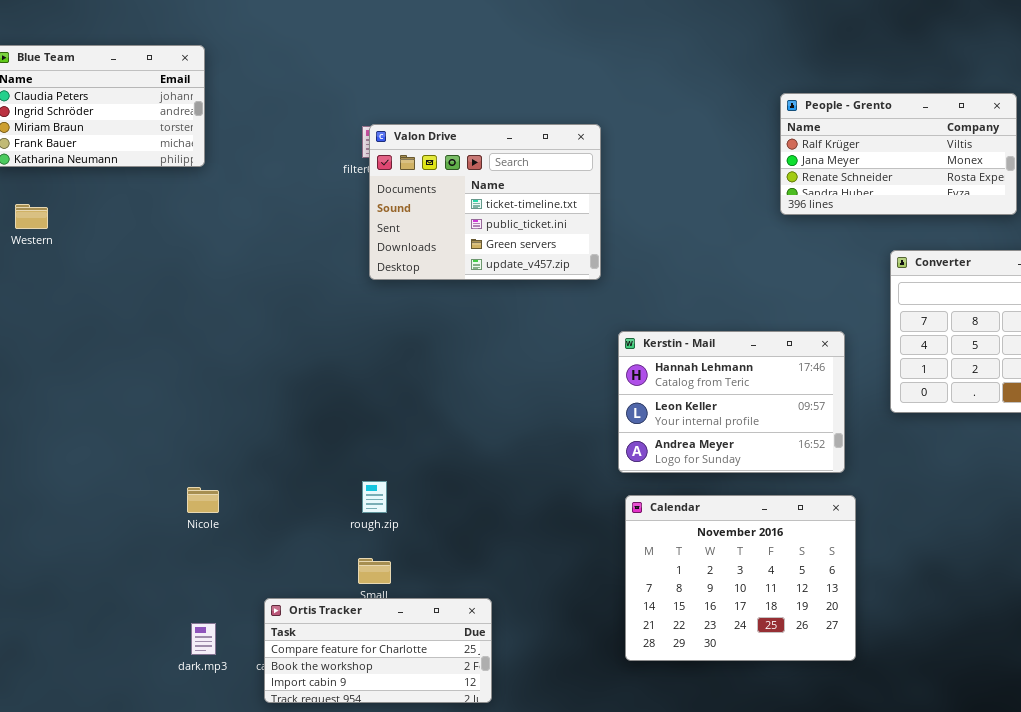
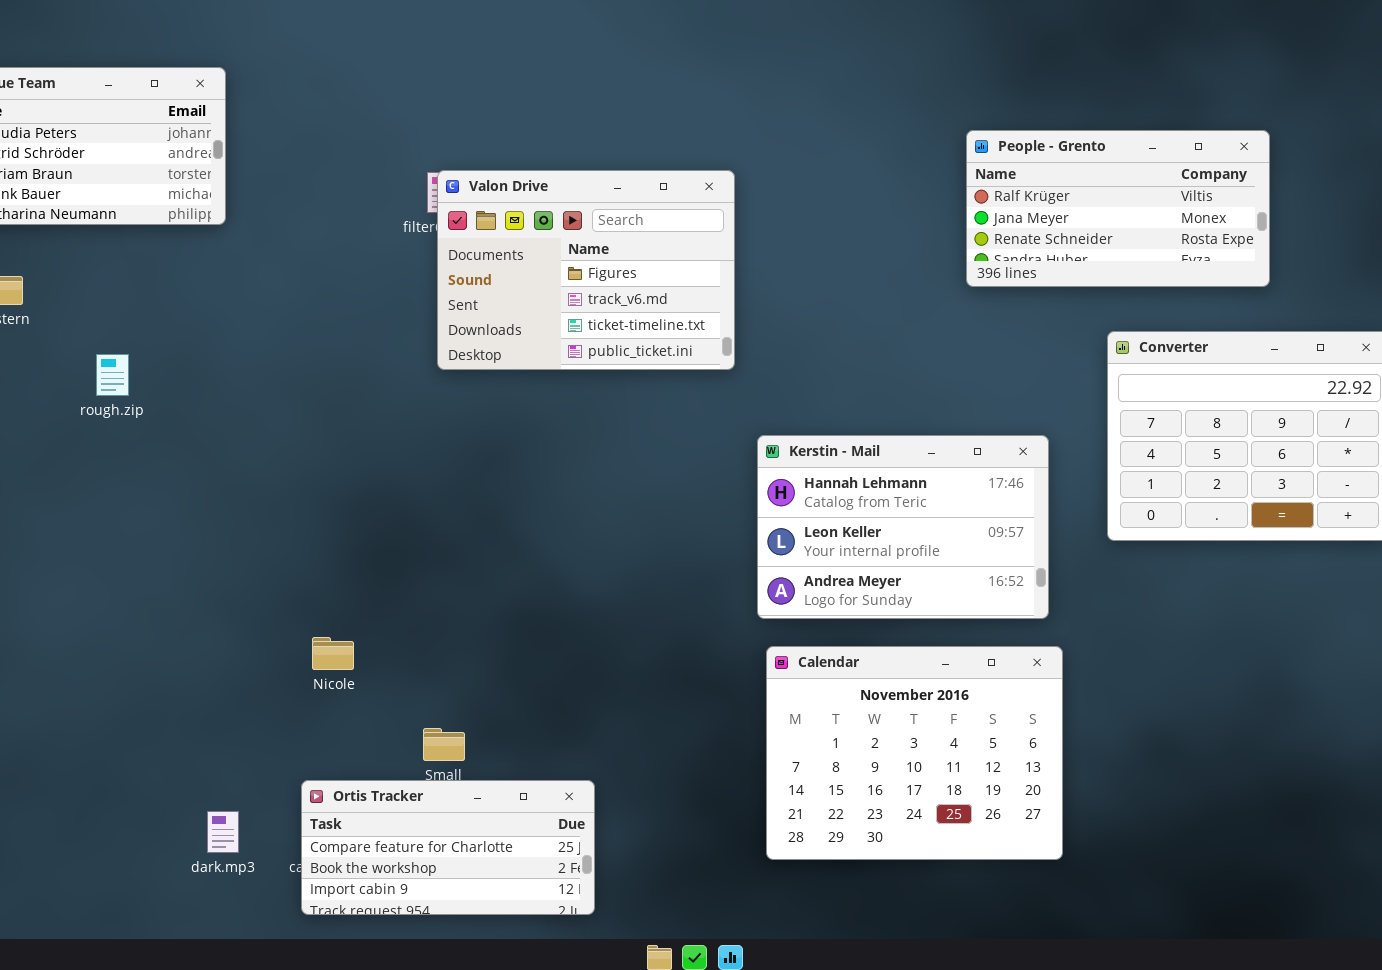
Valon Drive: [369,124,601,280] -> [437,170,735,370], scrolled up 2 rows
rough.zip: [362,481,387,513] -> [96,354,129,396], moved
Nicole: [187,487,219,513] -> [312,637,354,670], moved

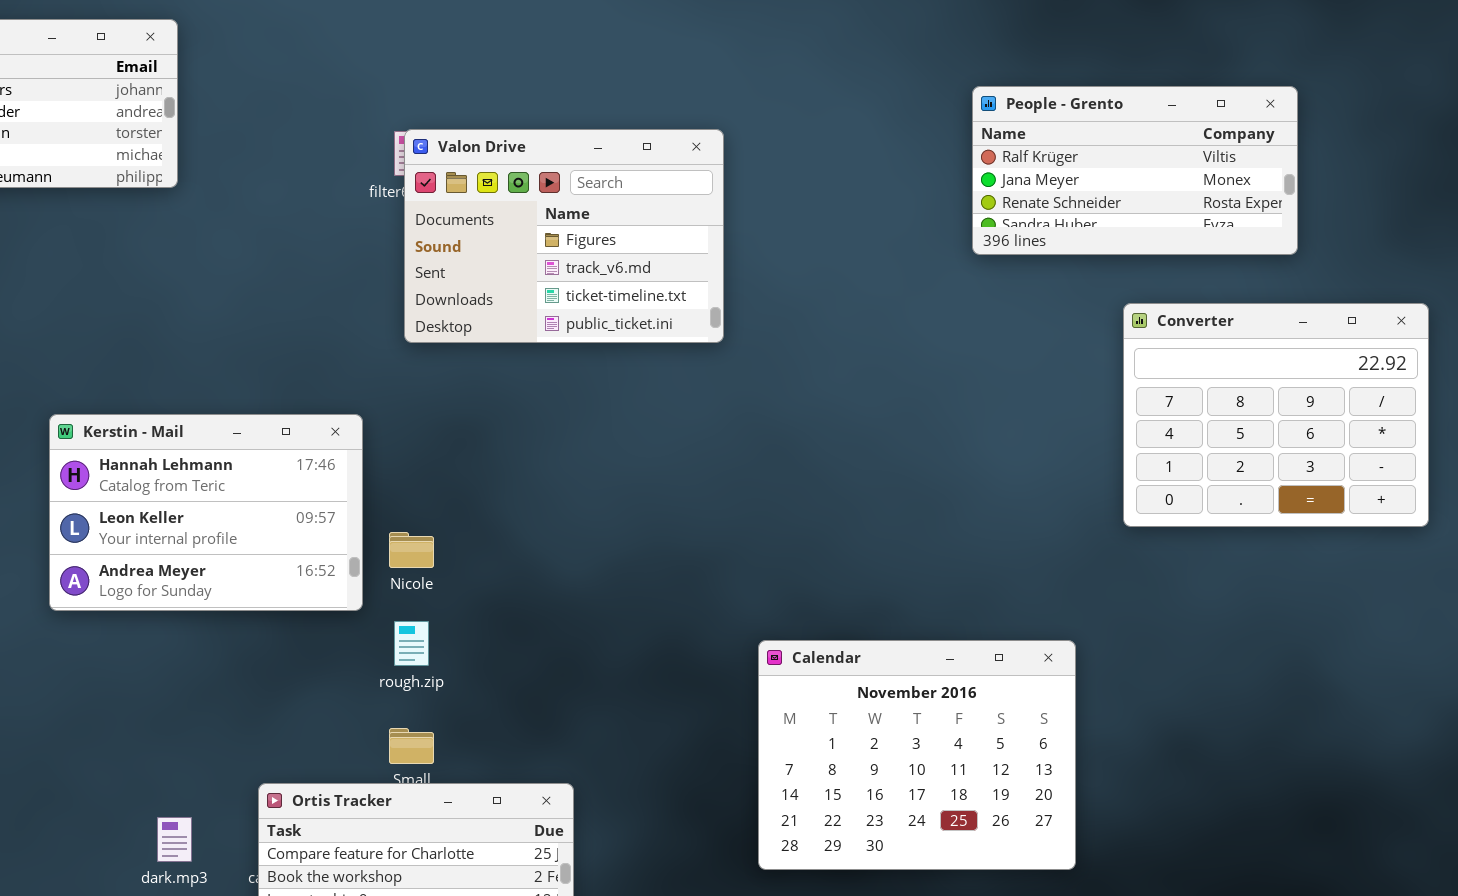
rough.zip: [96,354,129,396] -> [394,621,429,666], moved
Kerstin - Mail: [757,435,1049,619] -> [49,414,363,611], moved
Nicole: [312,637,354,670] -> [389,532,434,568], moved

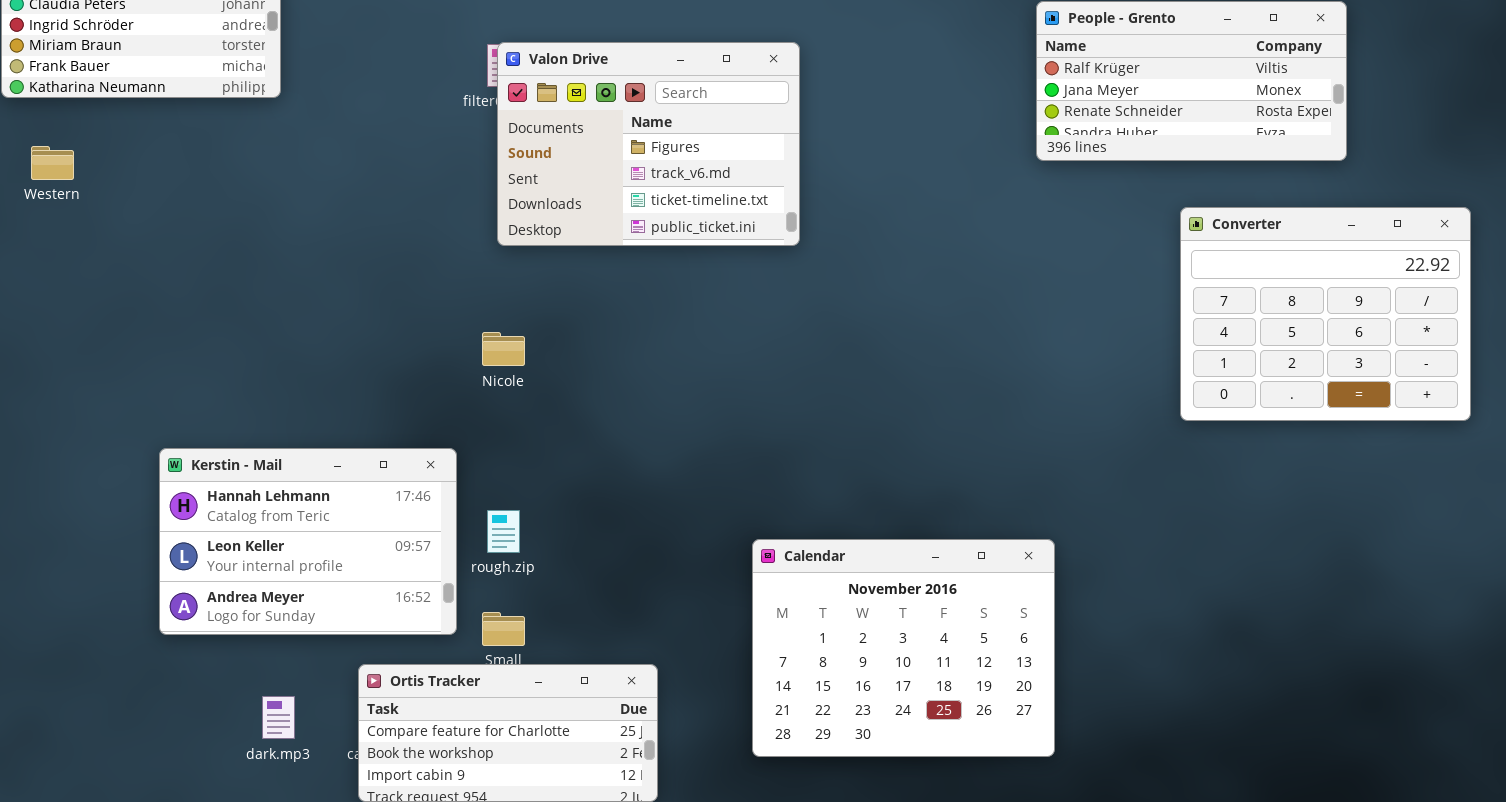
Kerstin - Mail: [49,414,363,611] -> [159,448,457,635], moved
Nicole: [389,532,434,568] -> [482,332,525,366], moved
Calendar: [758,640,1076,870] -> [752,539,1055,757], moved

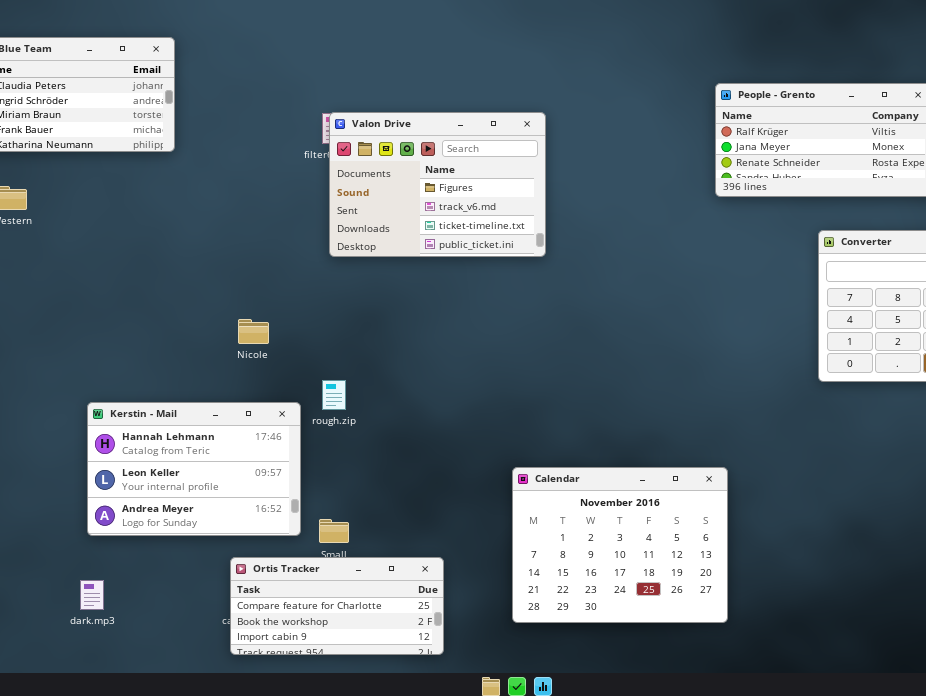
Nicole: [482,332,525,366] -> [238,319,269,344], moved
rough.zip: [487,510,520,553] -> [322,380,346,410], moved
dark.mp3: [262,696,295,739] -> [80,580,104,610], moved

